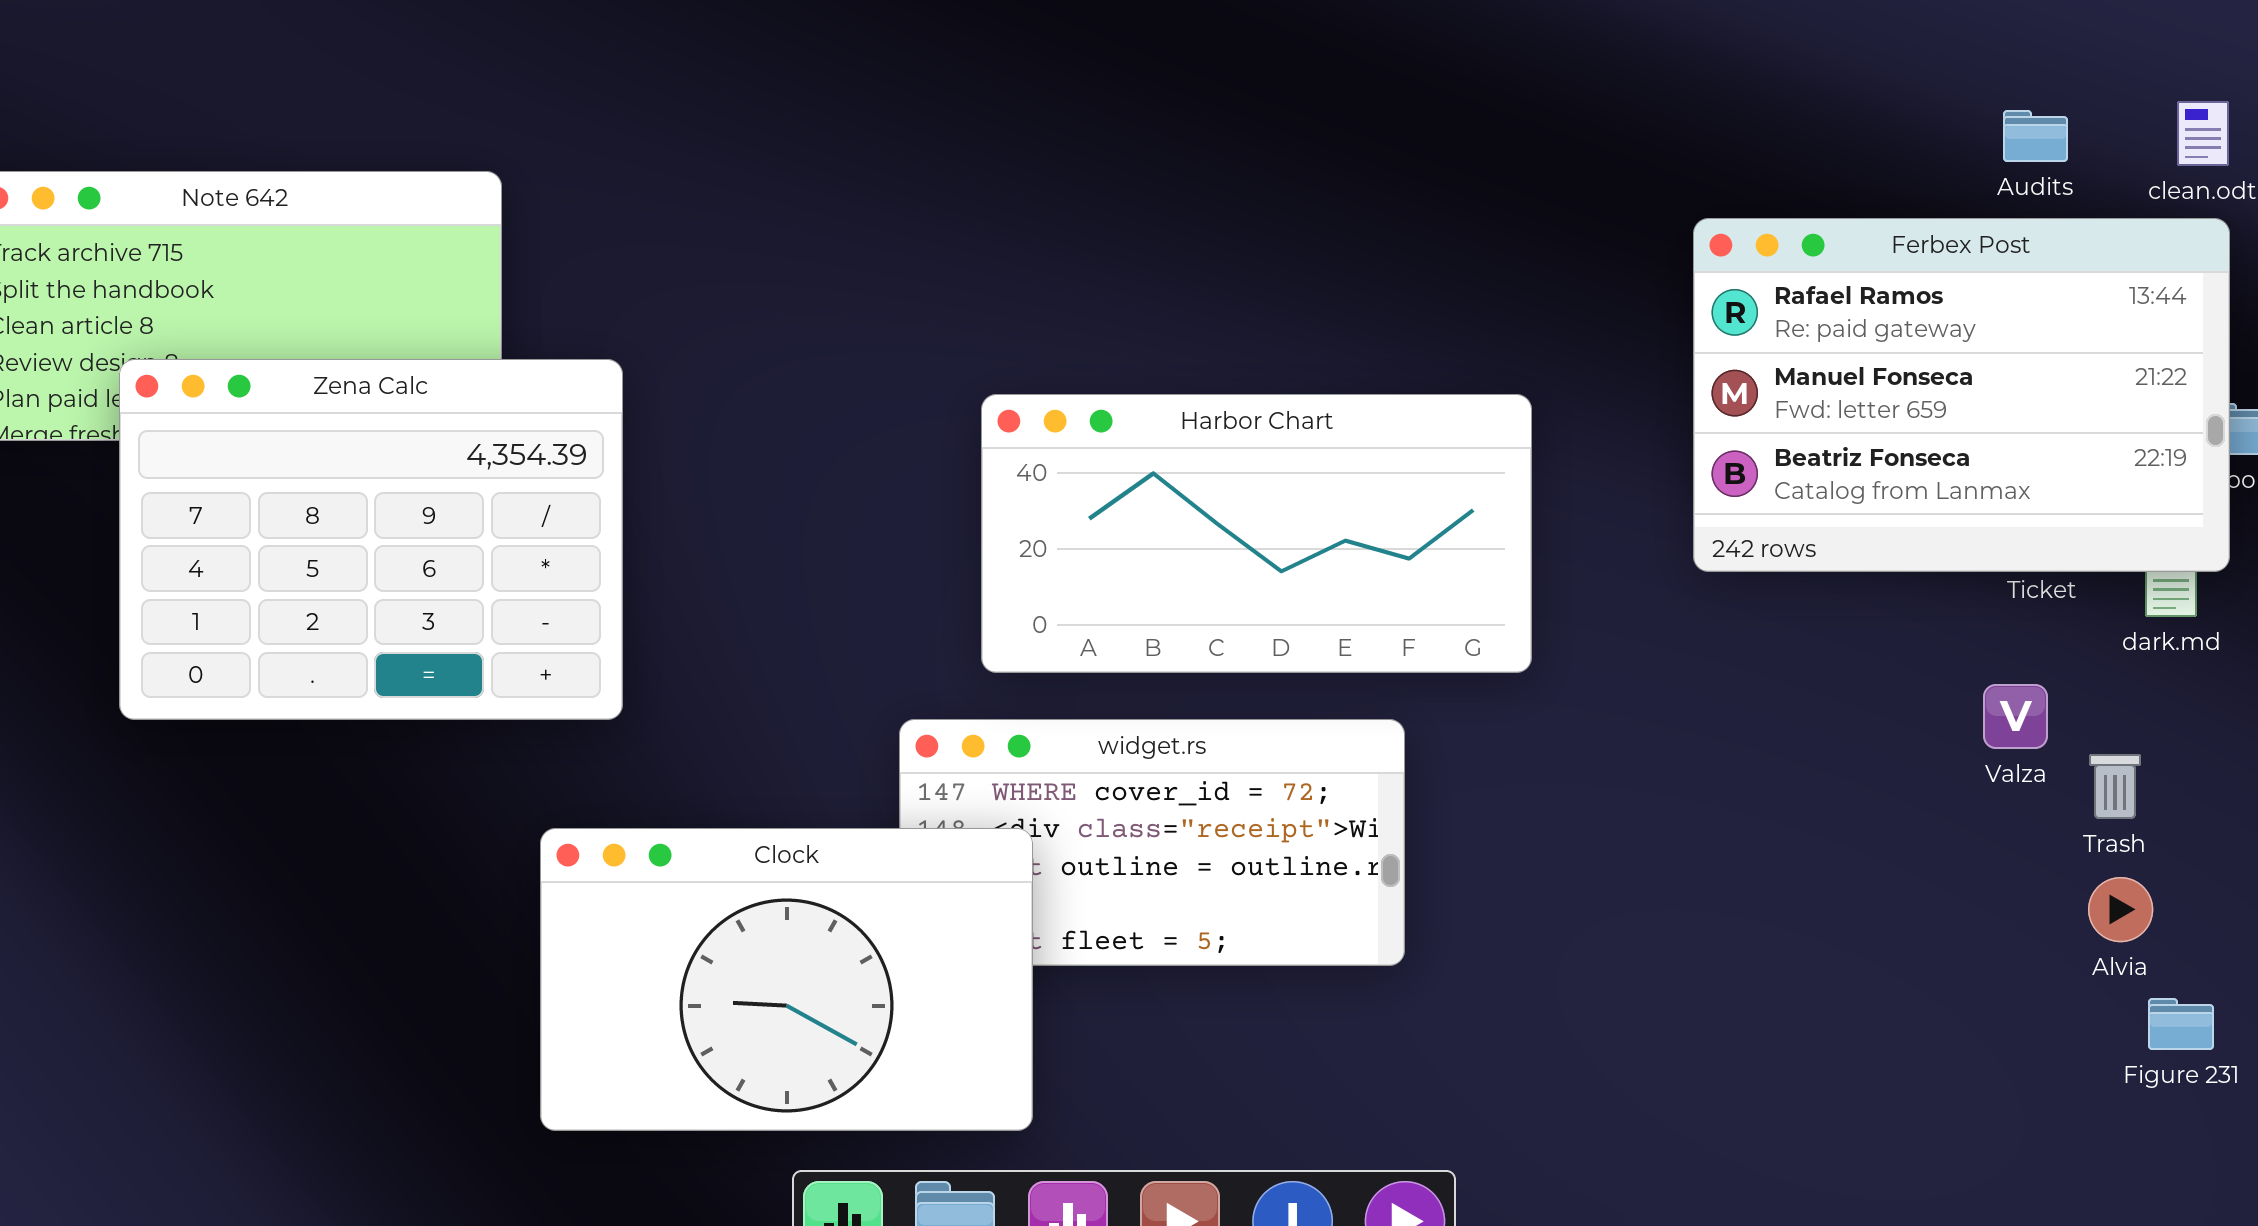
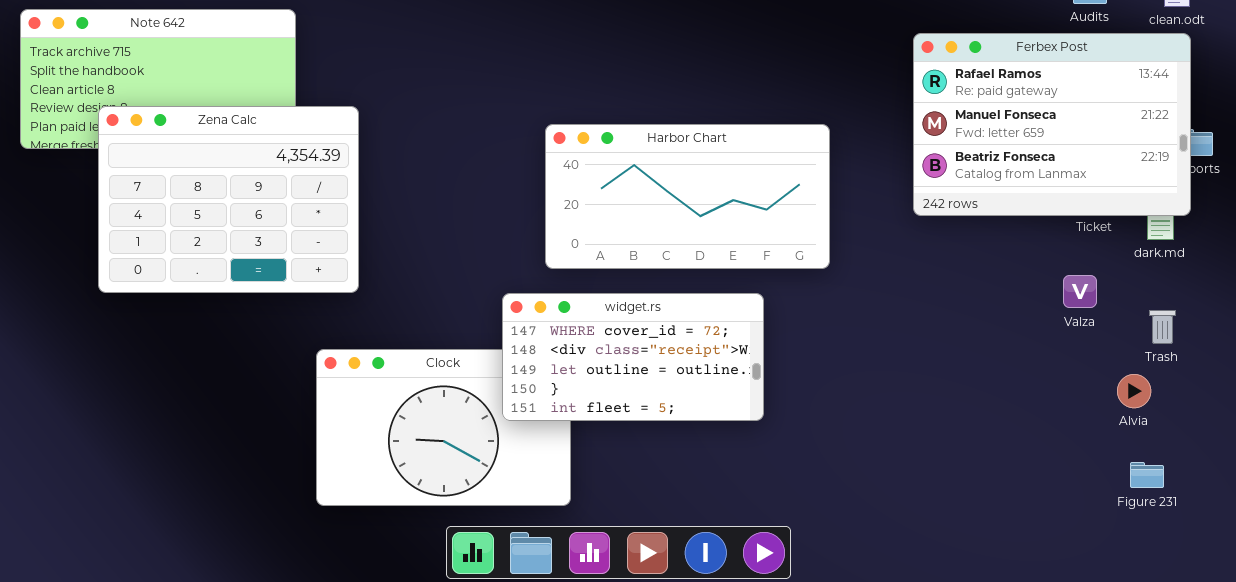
widget.rs: [899,719,1405,966] -> [502,293,764,421], raised
Trash: [2089,754,2141,819] -> [1149,310,1176,344], moved
Figure 231: [2148,998,2214,1050] -> [1130,462,1164,488], moved

